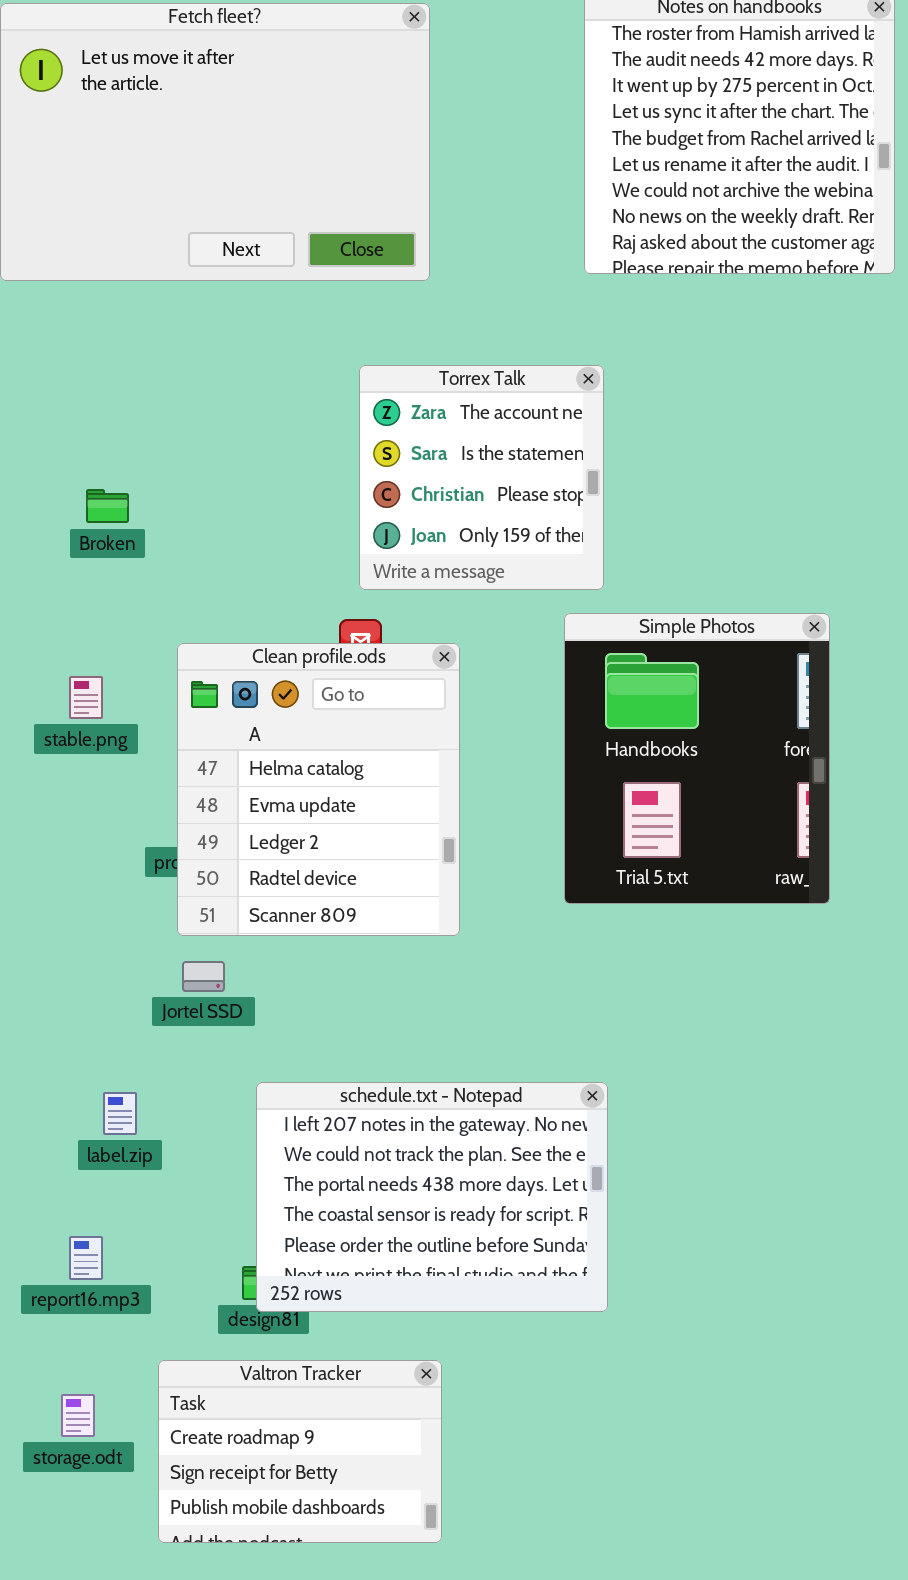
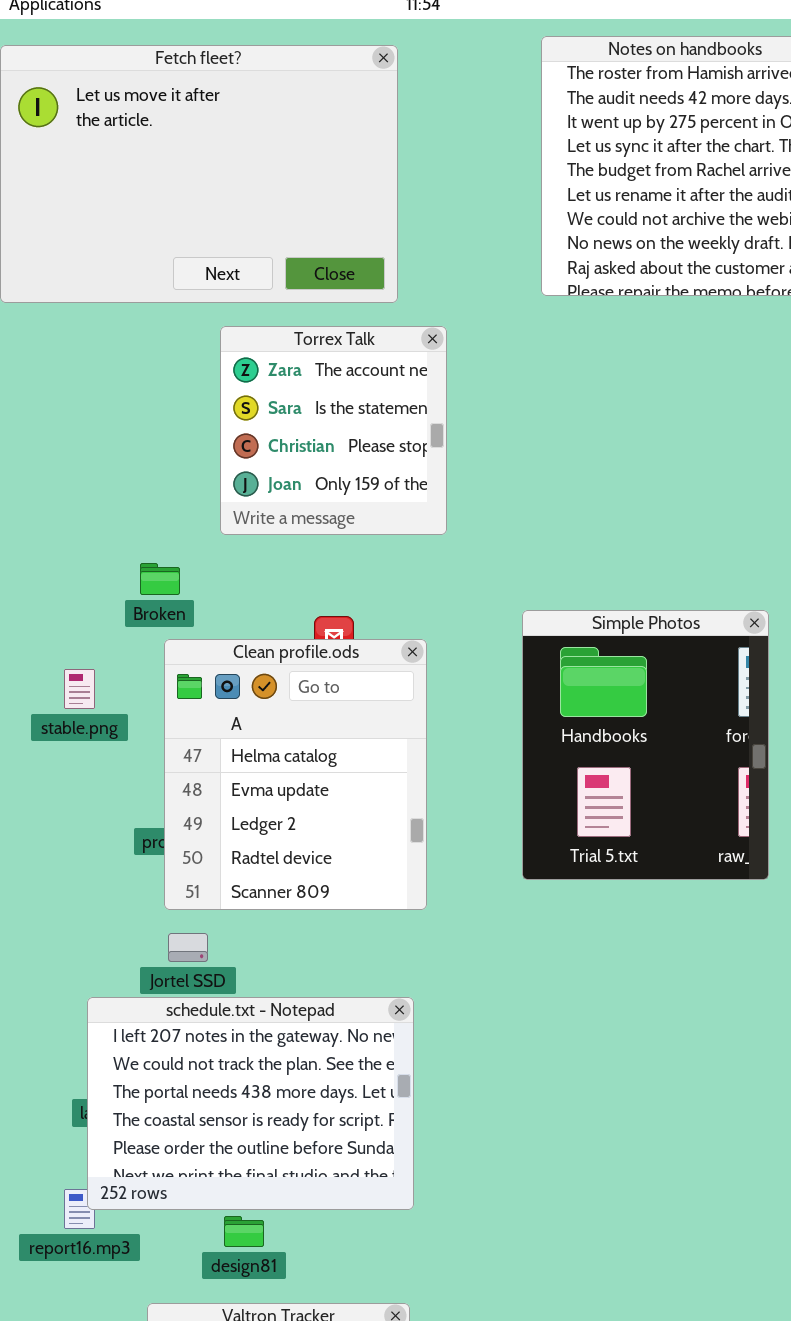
Torrex Talk: [359,365,604,590] -> [220,326,447,535], moved
Broken: [86,489,129,523] -> [140,563,180,595], moved
schedule.txt - Notepad: [256,1082,608,1312] -> [87,997,414,1210], moved

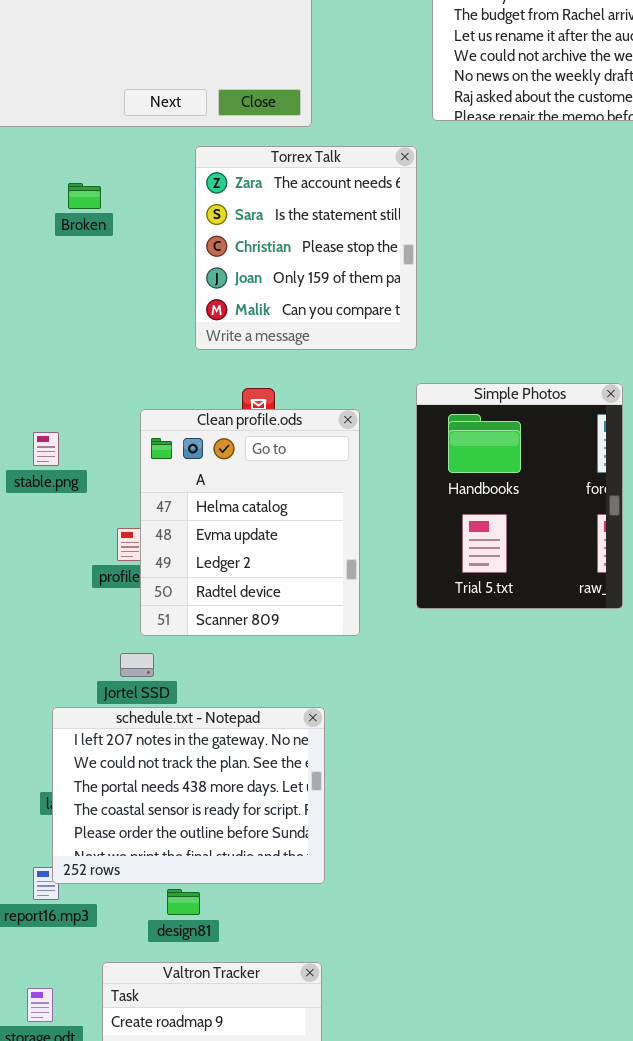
Torrex Talk: [220,326,447,535] -> [195,146,417,350], moved, resized
Broken: [140,563,180,595] -> [68,183,101,209], moved
Clean profile.ods: [164,639,427,910] -> [140,409,360,636], moved

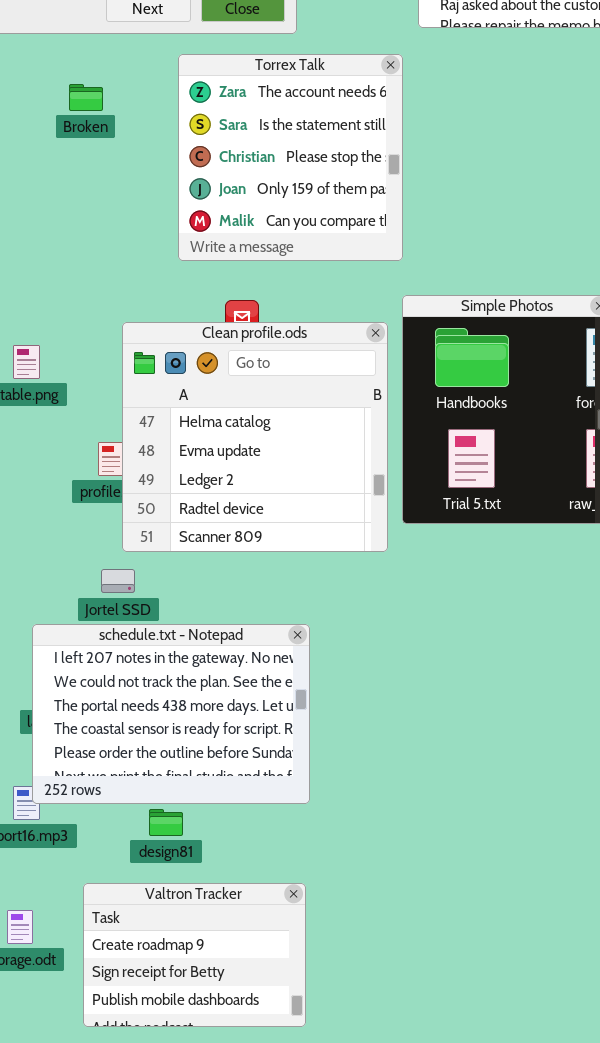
Broken: [68,183,101,209] -> [69,84,103,111], moved
Clean profile.ods: [140,409,360,636] -> [122,322,388,552], resized

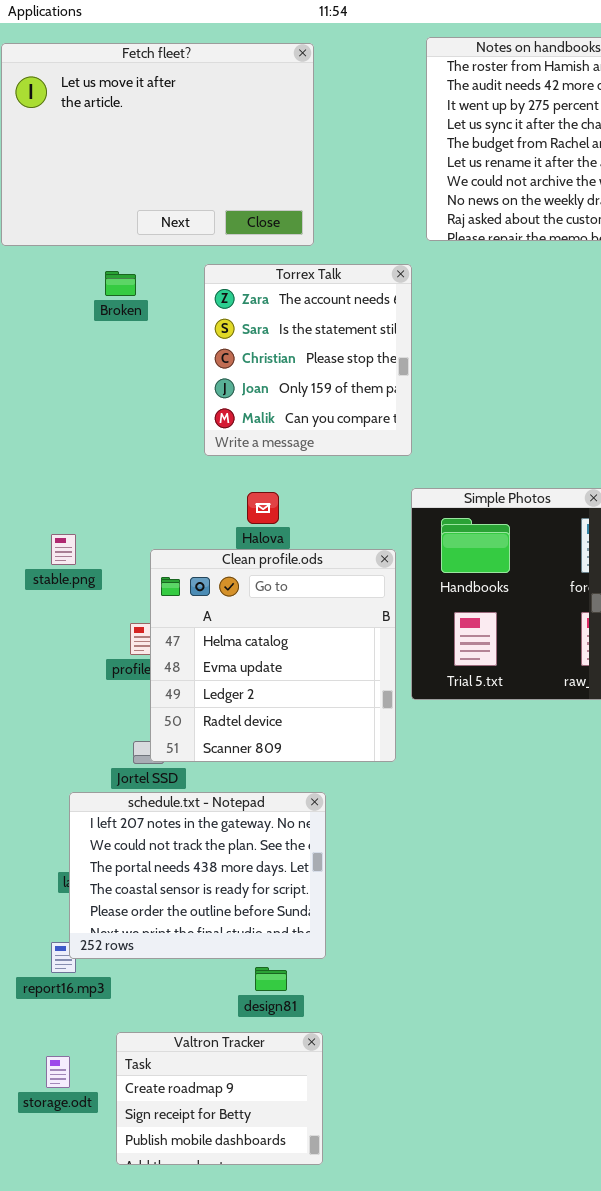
Broken: [69,84,103,111] -> [105,271,136,296], moved
Clean profile.ods: [122,322,388,552] -> [150,549,396,762], moved
design81: [149,809,183,836] -> [255,967,287,991], moved

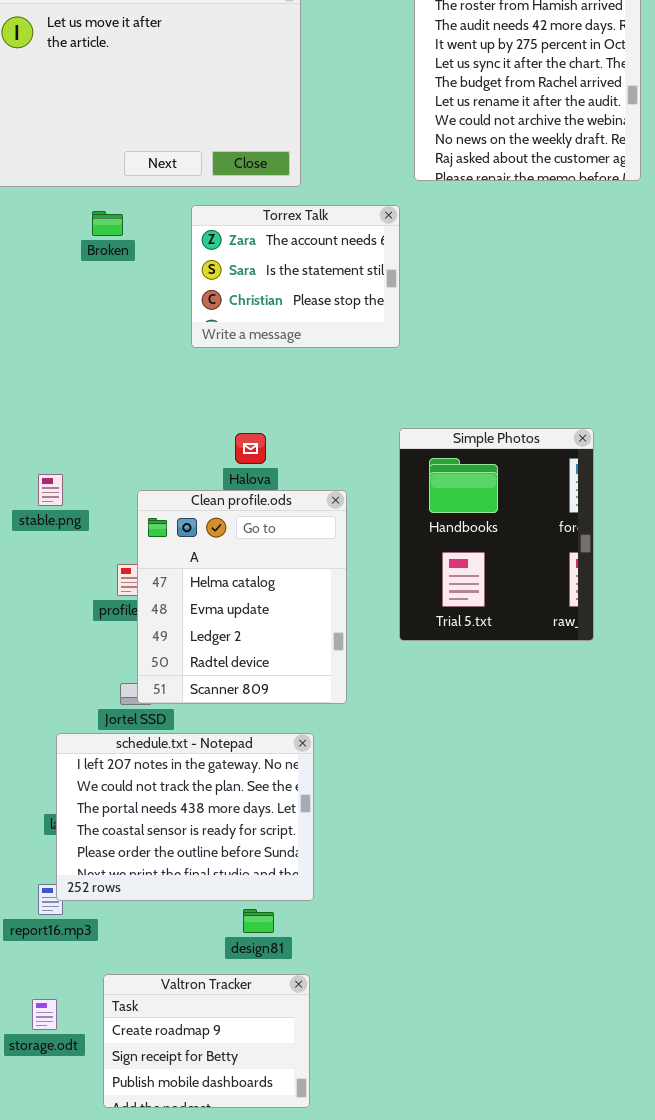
Torrex Talk: [204,264,412,456] -> [191,205,400,348], resized
Clean profile.ods: [150,549,396,762] -> [137,490,347,704], resized

